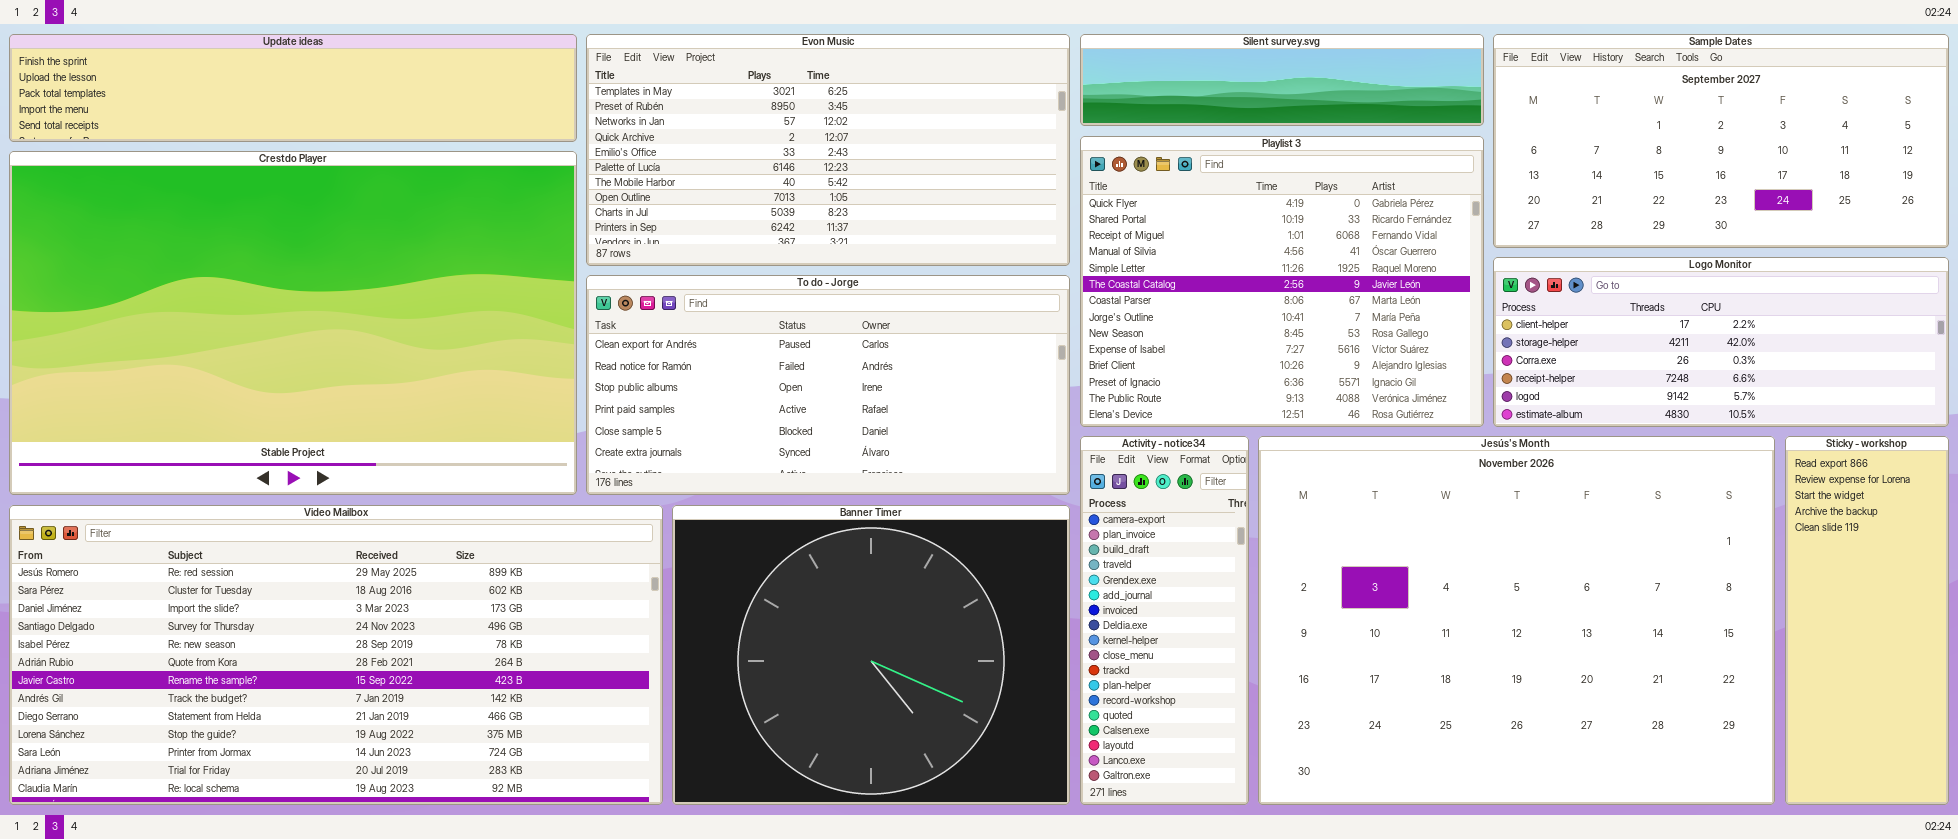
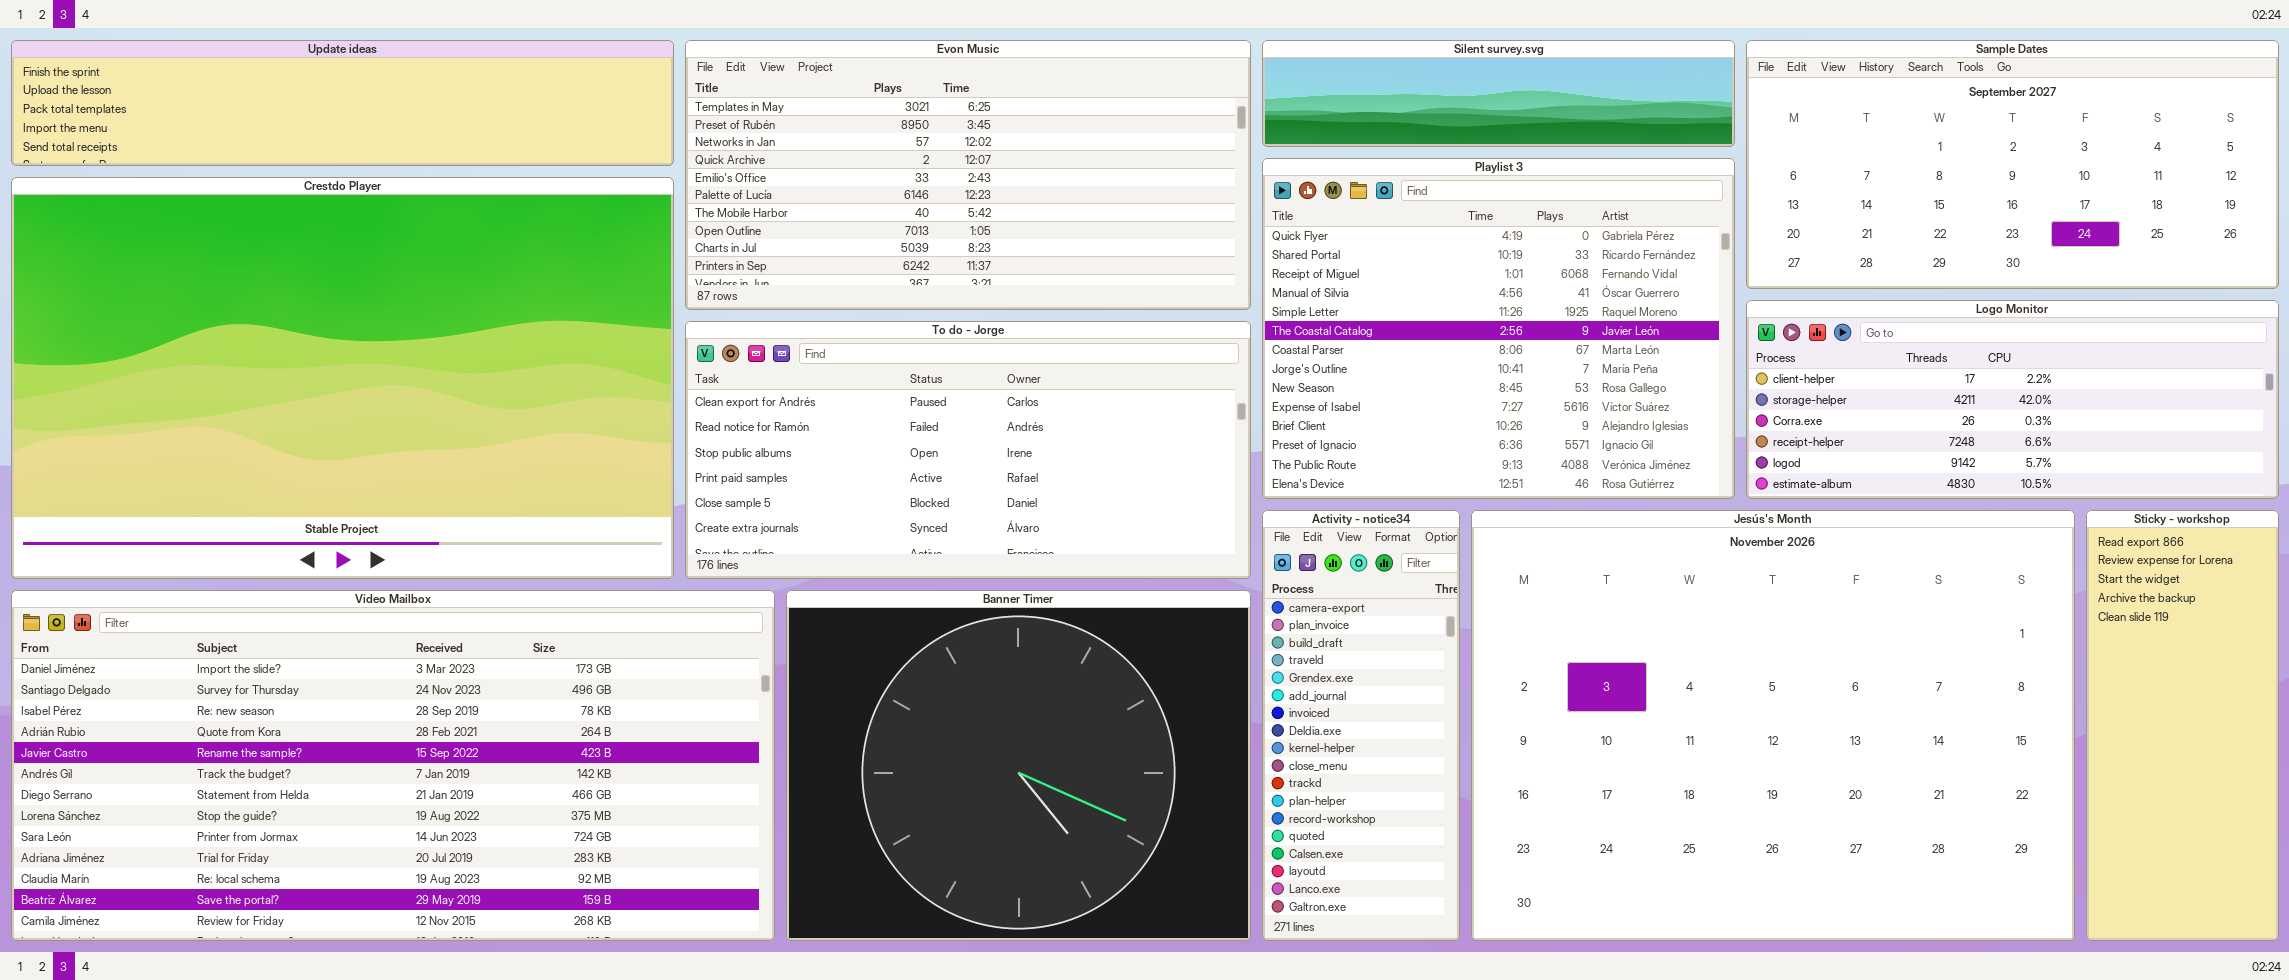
Video Mailbox: [9,505,663,805] -> [11,590,775,941], scrolled down 2 rows

